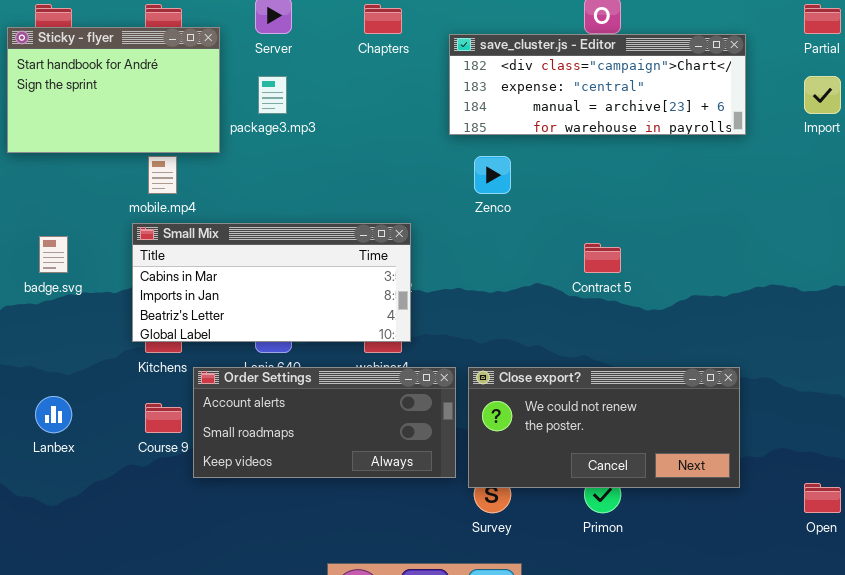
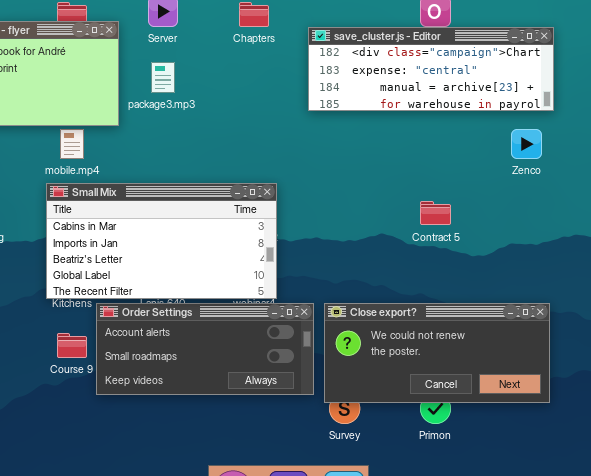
Zenco: [474,156,511,194] -> [511,129,542,159], moved
Small Mix: [132,223,411,342] -> [46,183,277,299], resized

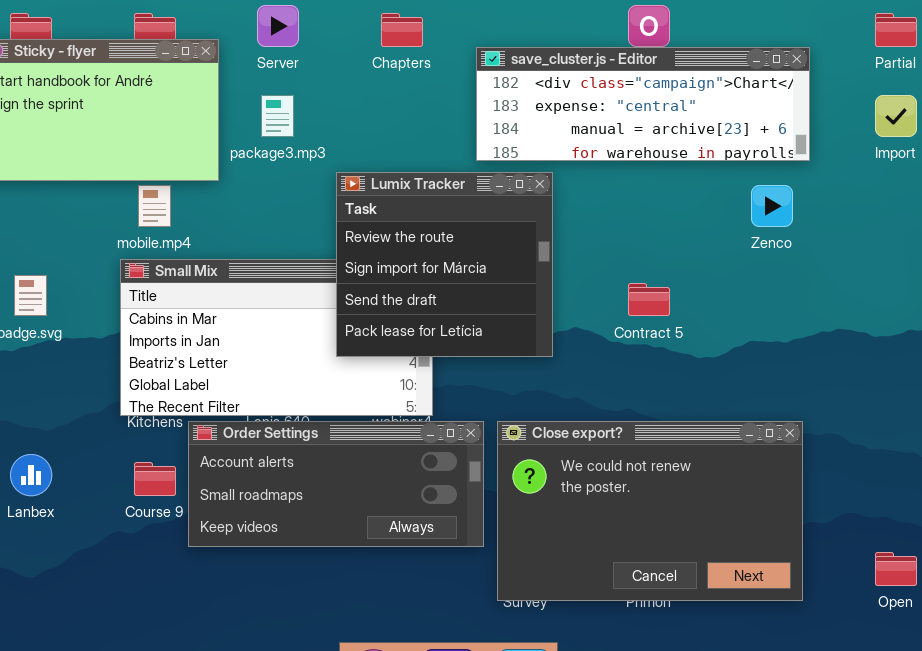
Lumix Tracker: none -> [336,172,553,357], opened
Close export?: [324,303,550,403] -> [497,421,803,601], resized

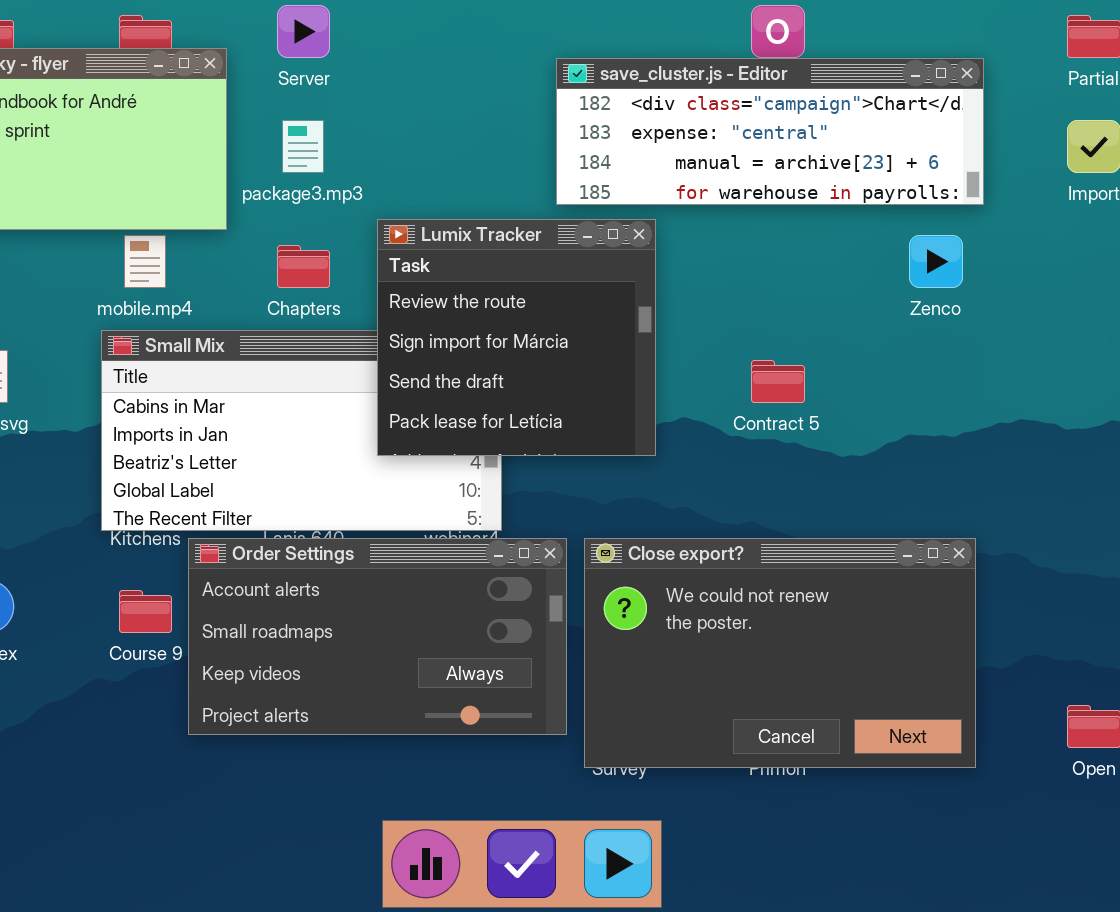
Chapters: [381,13,423,47] -> [277,245,330,288], moved
Order Settings: [188,421,484,547] -> [188,538,567,735], resized

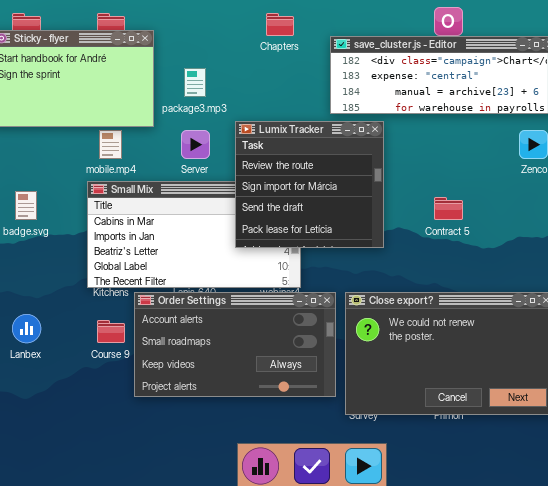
Server: [277,5,330,58] -> [181,130,210,159], moved
Chapters: [277,245,330,288] -> [266,13,294,36], moved

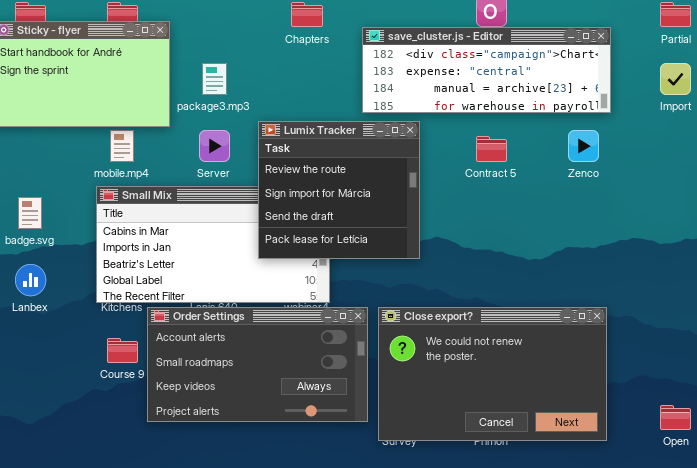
Contract 5: [434,197,463,220] -> [476,136,507,162], moved
Lanbex: [12,314,41,343] -> [15,264,46,296], moved

